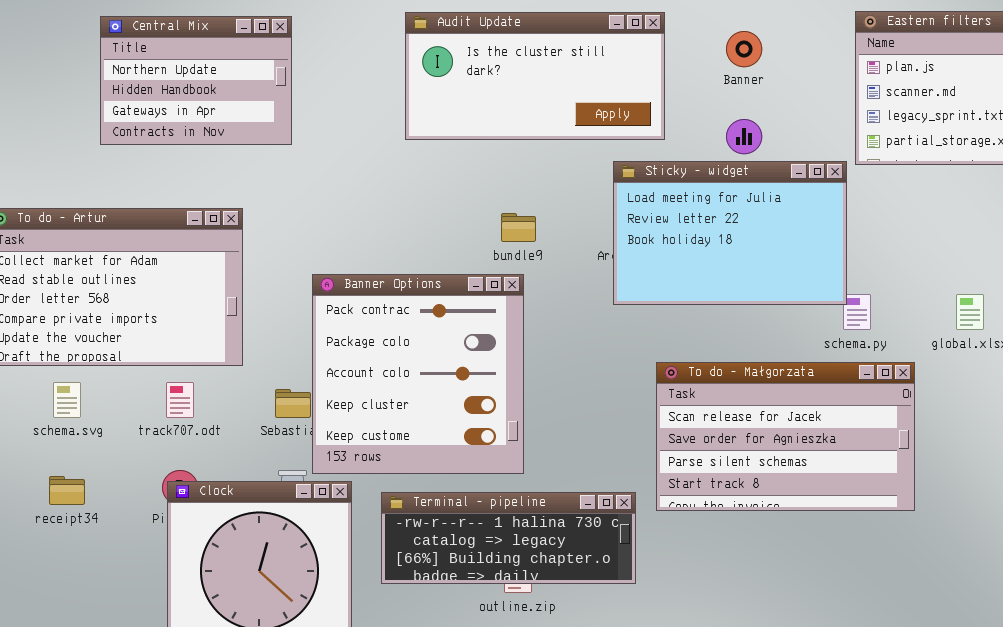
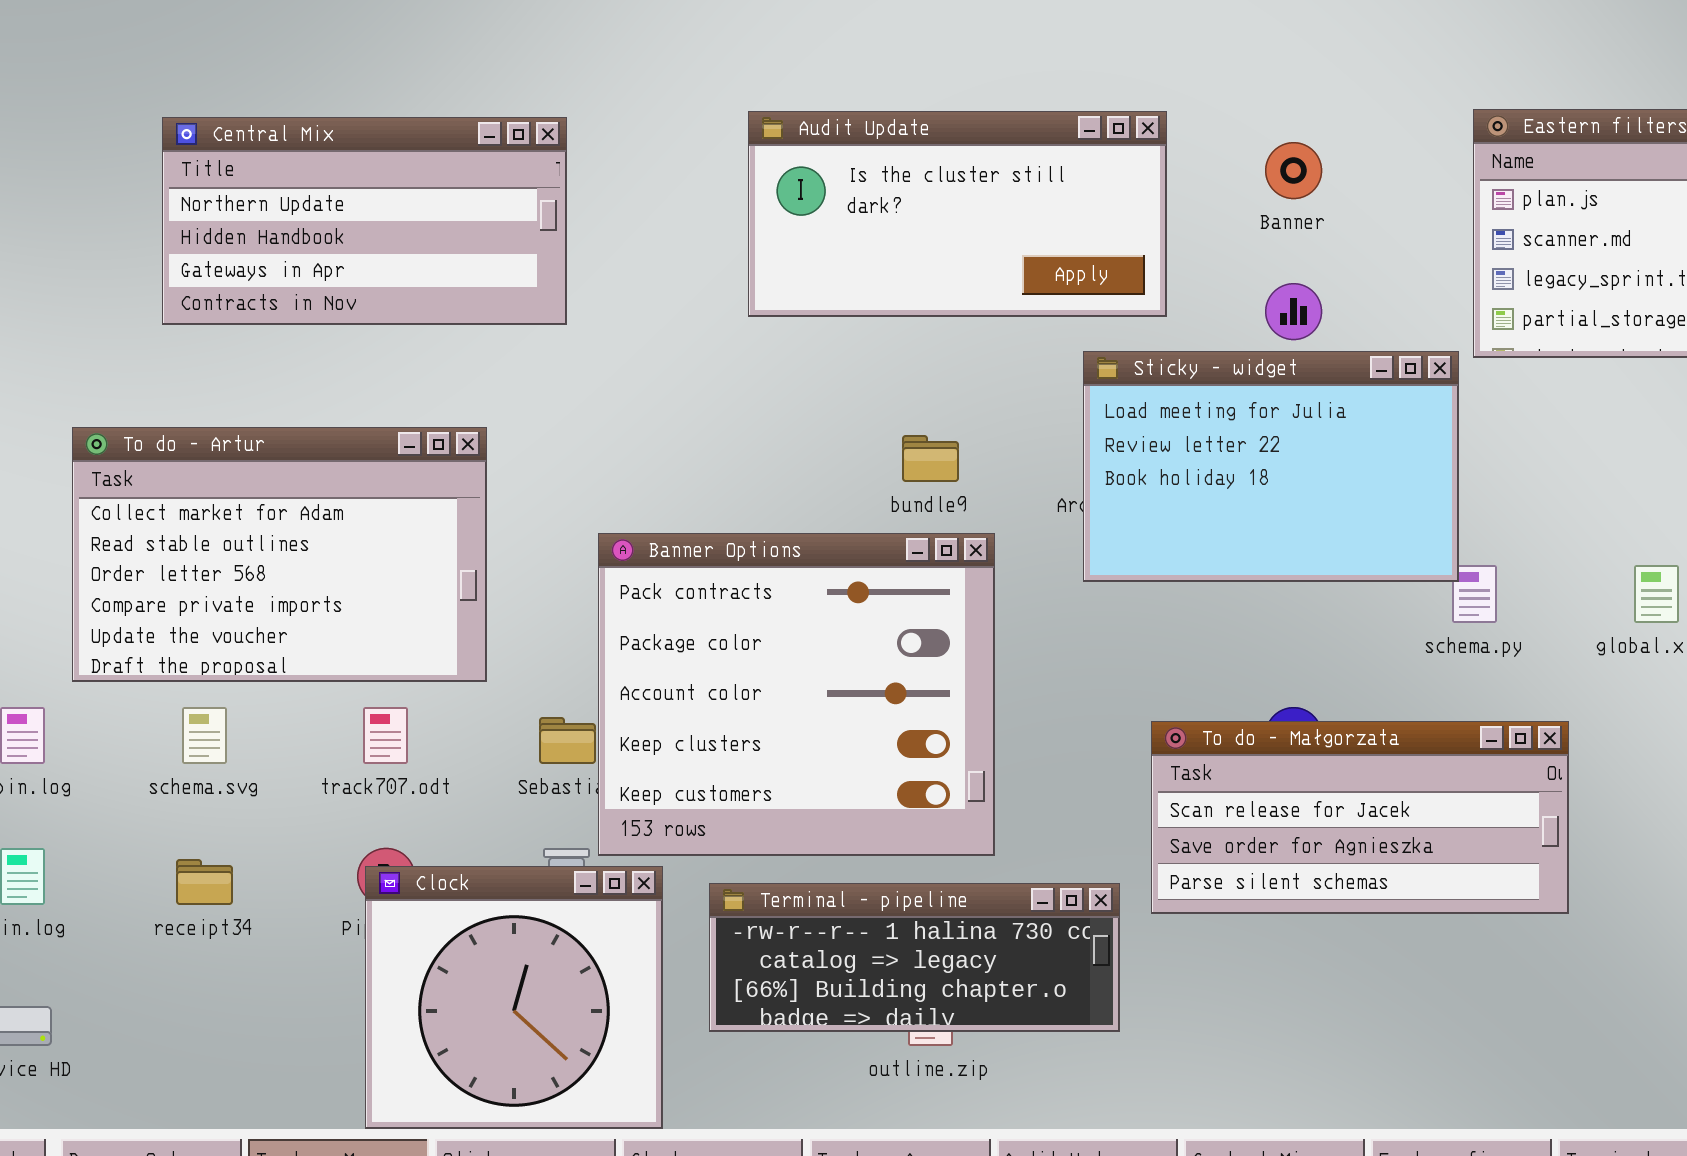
Central Mix: [100,16,292,145] -> [162,117,567,325], resized
Banner Options: [312,274,524,474] -> [598,533,995,856], resized
To do - Małgorzata: [656,362,915,511] -> [1151,721,1569,914], resized

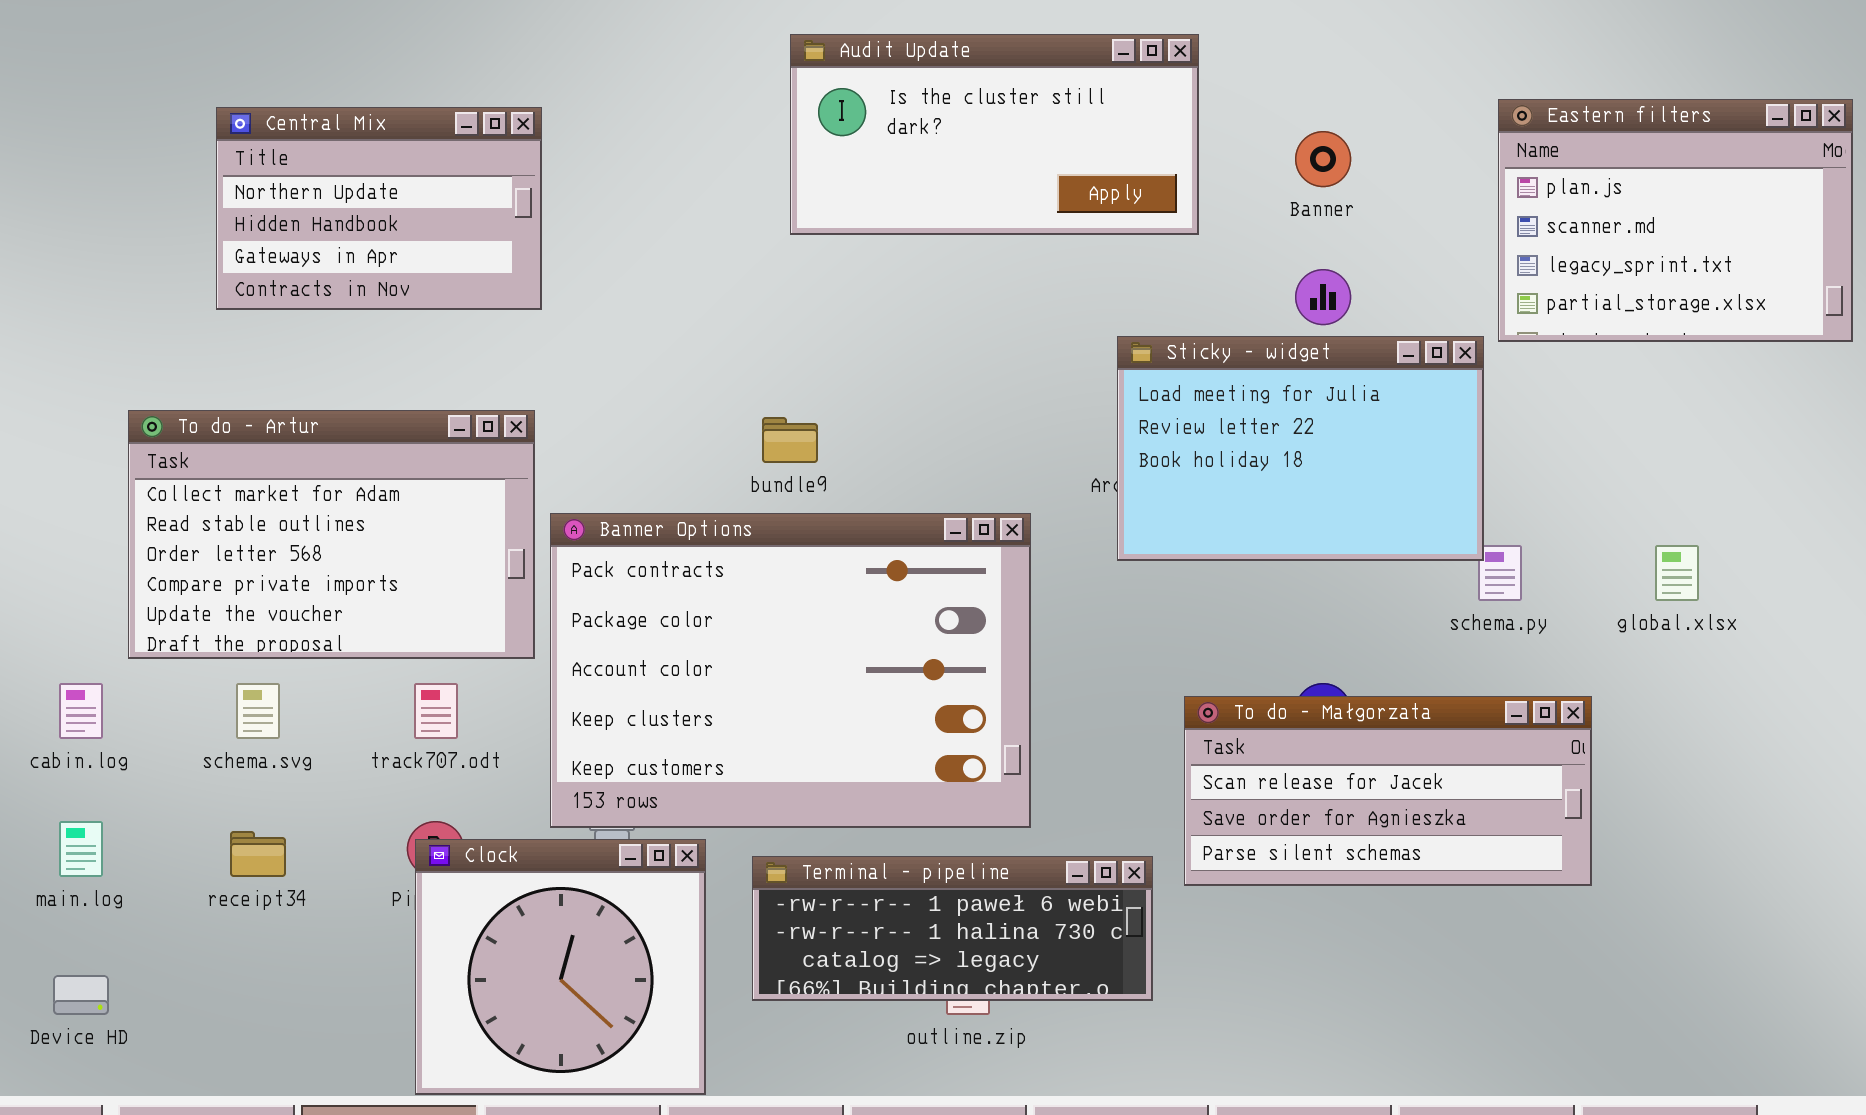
Audit Update: [748,111,1167,317] -> [790,34,1199,235], moved
Central Mix: [162,117,567,325] -> [216,107,542,310], resized
bundle9: [902,435,959,482] -> [762,417,818,463], moved
Banner Options: [598,533,995,856] -> [550,513,1031,828], resized
Terminal - pipeline: [709,883,1120,1032] -> [752,856,1153,1001], scrolled up 1 row

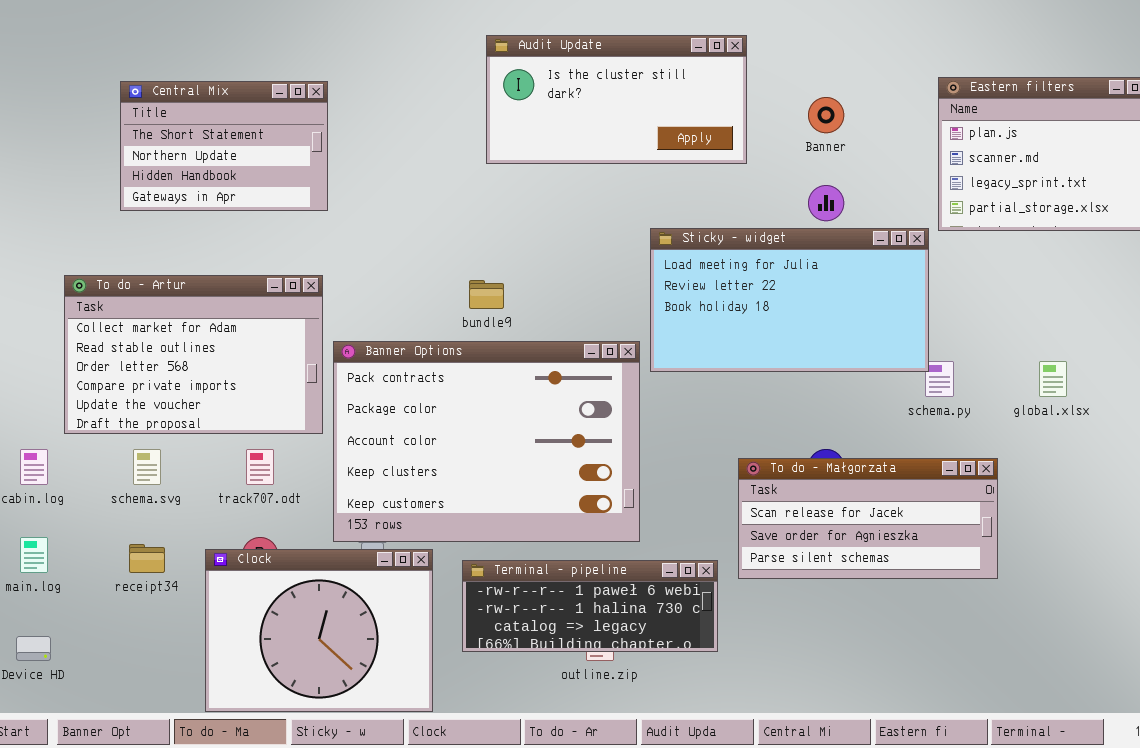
Central Mix: [216,107,542,310] -> [120,81,328,211], scrolled up 1 row
Sticky - widget: [1117,336,1484,561] -> [650,228,929,372], resized
Clock: [415,839,706,1095] -> [205,549,433,712], resized

